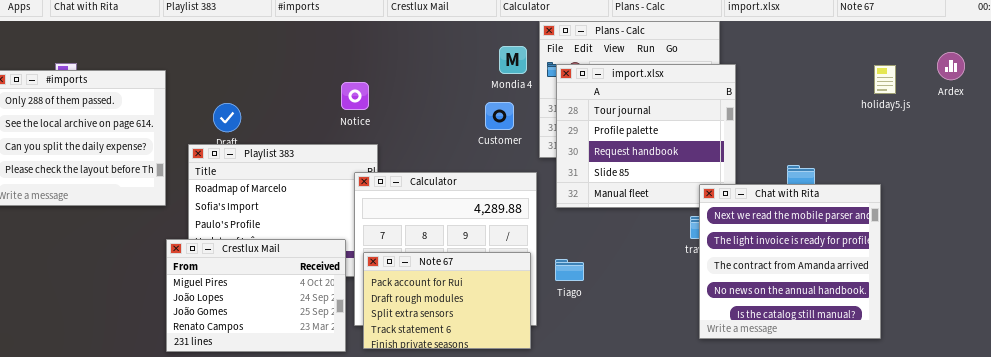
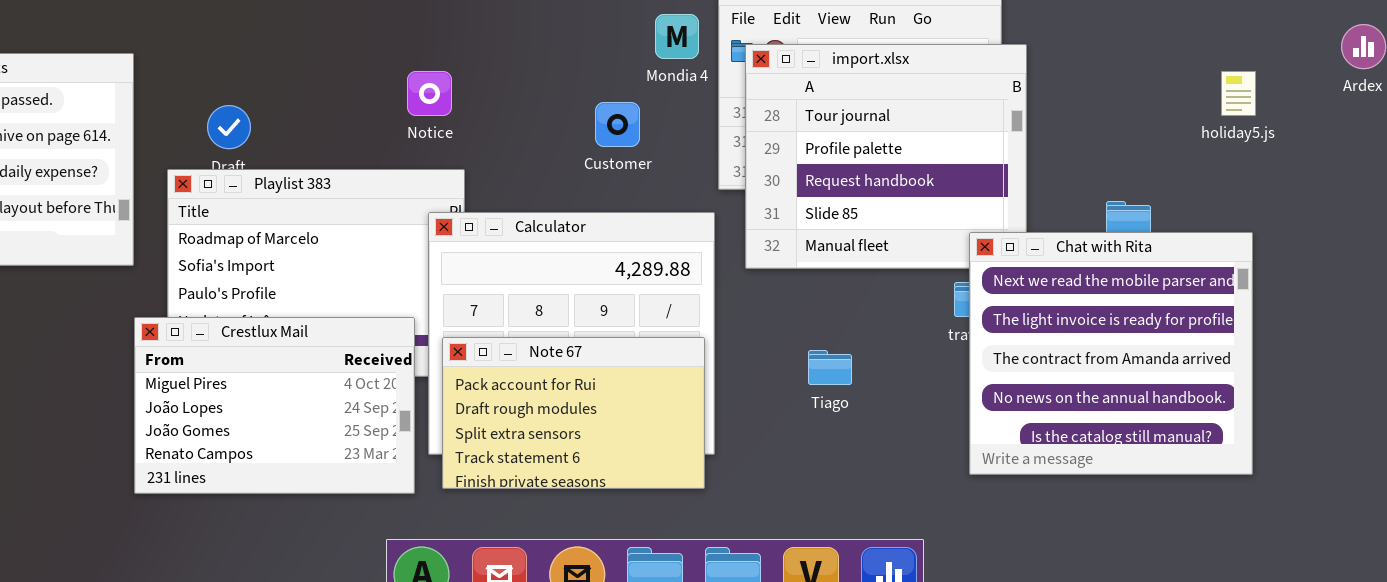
holiday5.js: [874,65,896,94] -> [1221,71,1256,116], moved
Customer: [485,102,514,130] -> [595,102,640,147], moved
Tiago: [555,259,584,281] -> [808,350,852,385], moved

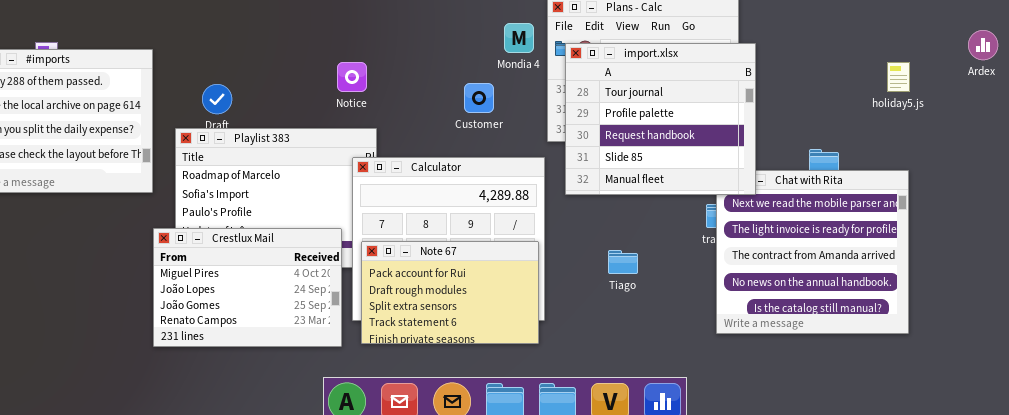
import.xlsx: [745,44,1027,269] -> [565,43,756,195], raised

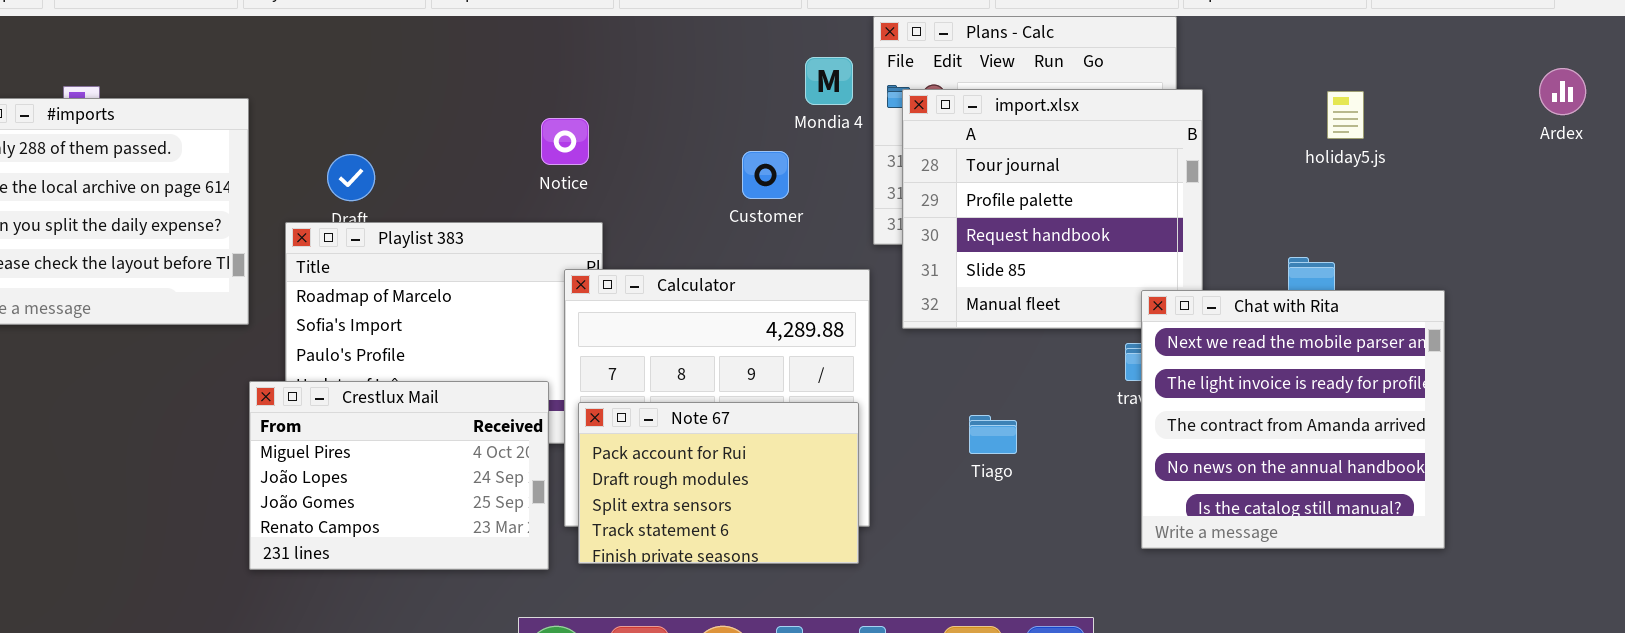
holiday5.js: [887,62,910,92] -> [1327,91,1364,139], moved
Chat with Rita: [716,170,909,334] -> [1141,290,1445,549], raised

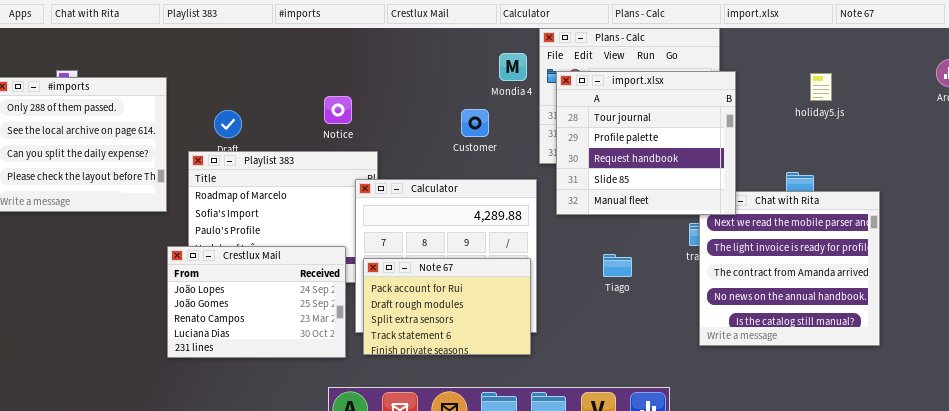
import.xlsx: [902,89,1203,329] -> [556,71,736,215], raised
Notice: [541,118,589,165] -> [324,96,352,124], moved
Crestlux Mail: [249,381,549,570] -> [167,246,346,358], scrolled down 1 row
Tiago: [969,415,1017,454] -> [603,254,632,277], moved

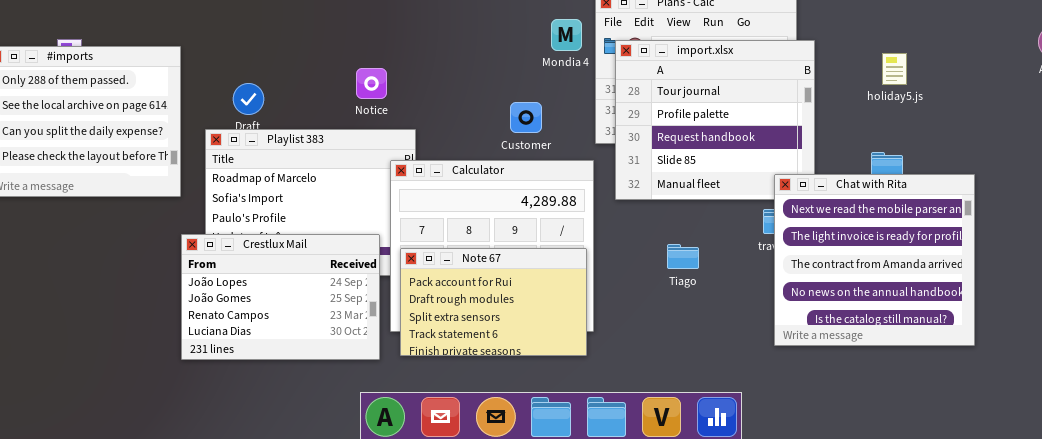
holiday5.js: [810,73,832,101] -> [882,53,907,85], moved
Customer: [461,109,489,137] -> [510,102,542,133], moved
Chat with Rita: [699,191,880,346] -> [774,174,975,346], raised

